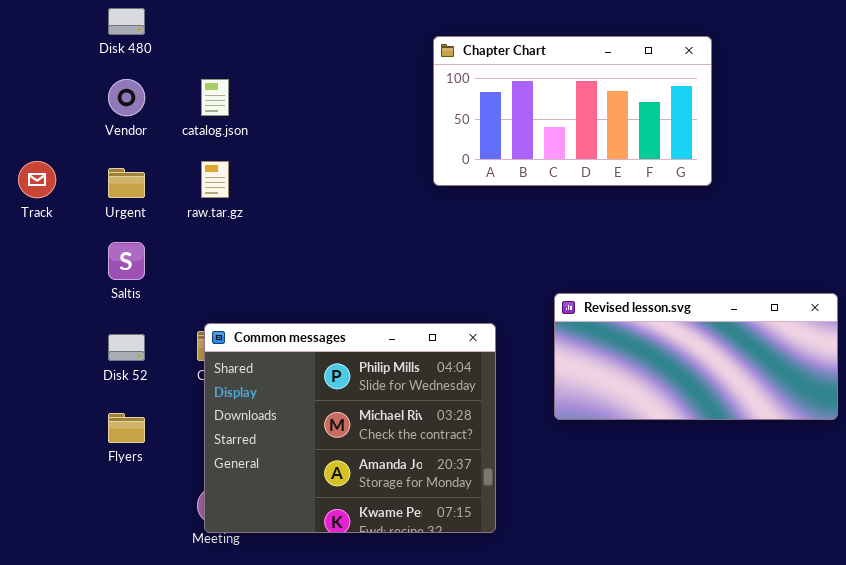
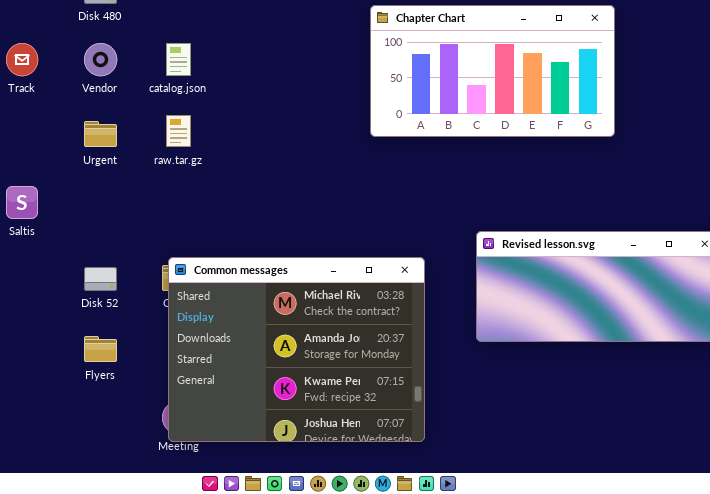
Track: [18,161,56,198] -> [6,43,38,76], moved
Saltis: [108,242,145,280] -> [6,186,38,219], moved
Common messages: [204,323,496,533] -> [168,257,425,442], scrolled down 1 row

